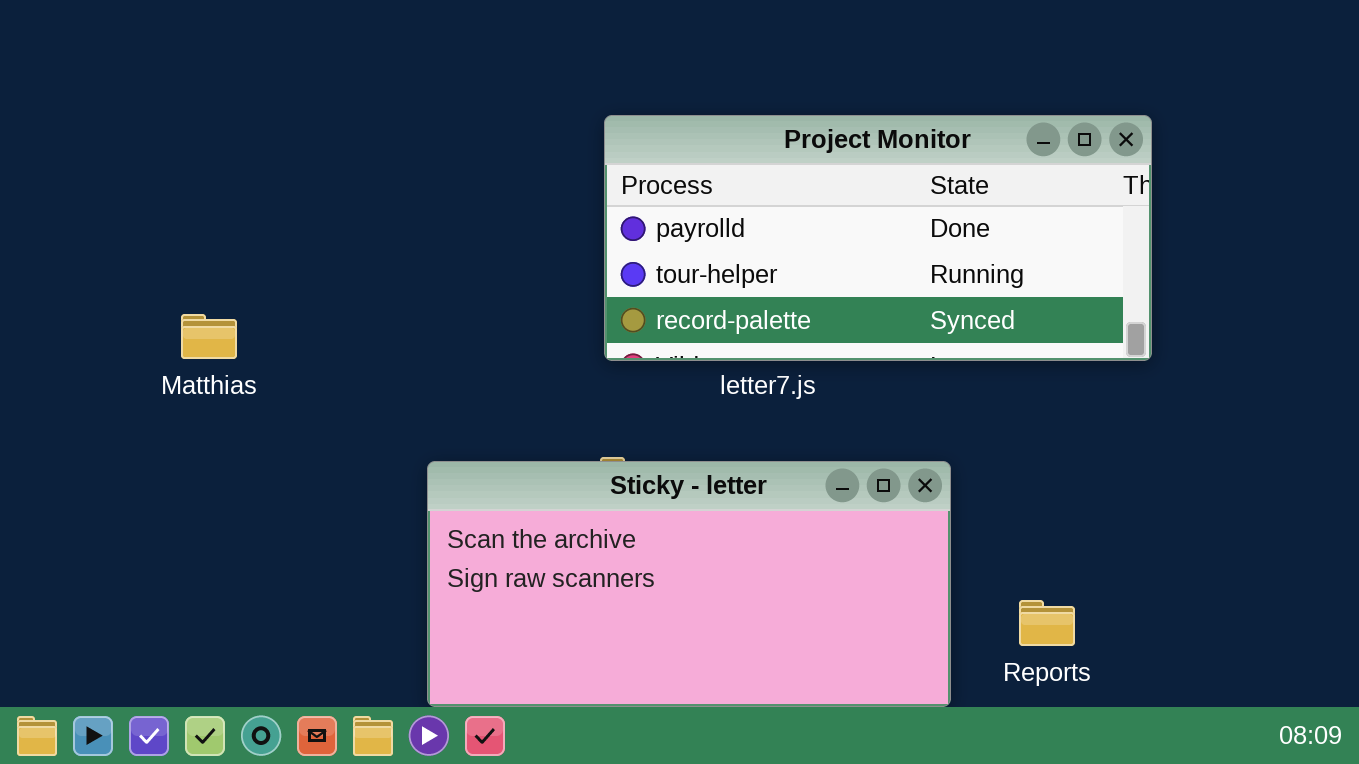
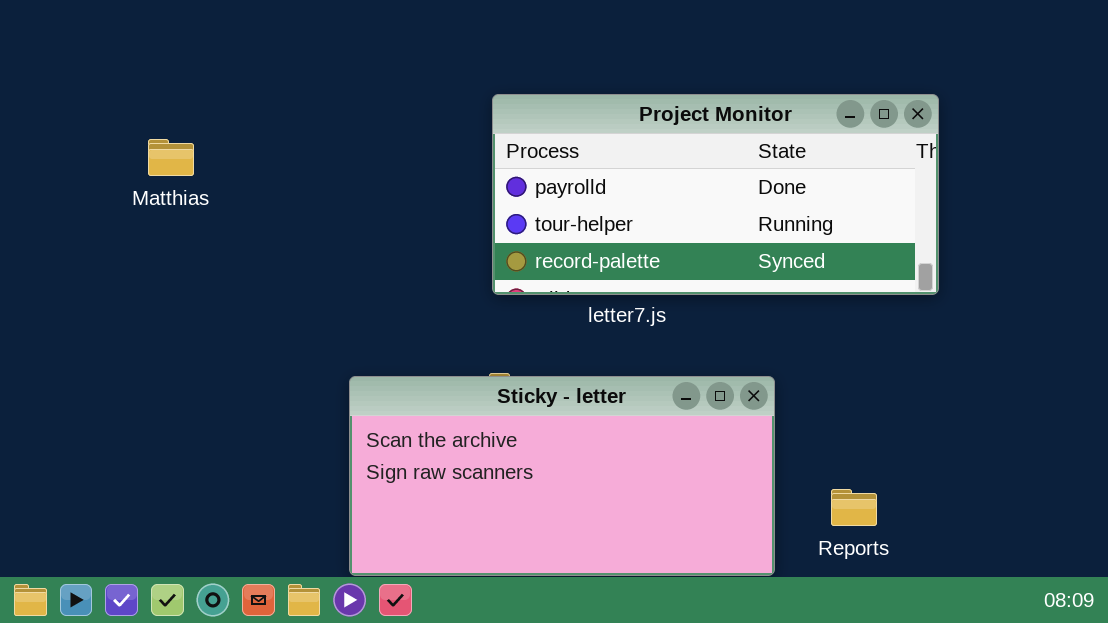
Matthias: [181,314,237,359] -> [148,139,194,176], moved

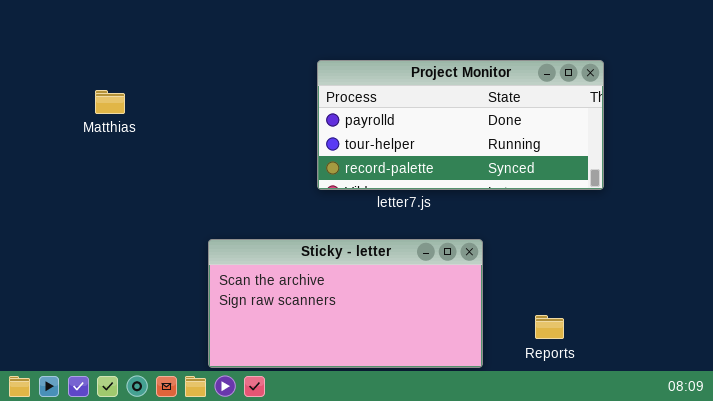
Sticky - letter: [349,376,775,576] -> [208,239,483,368], moved

